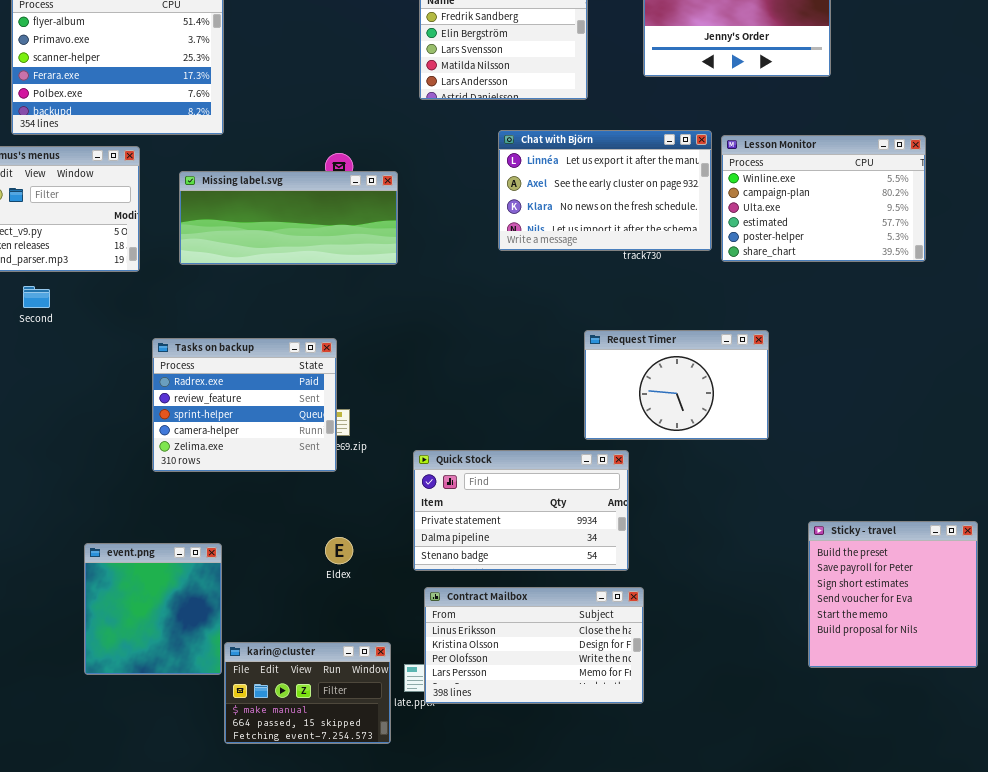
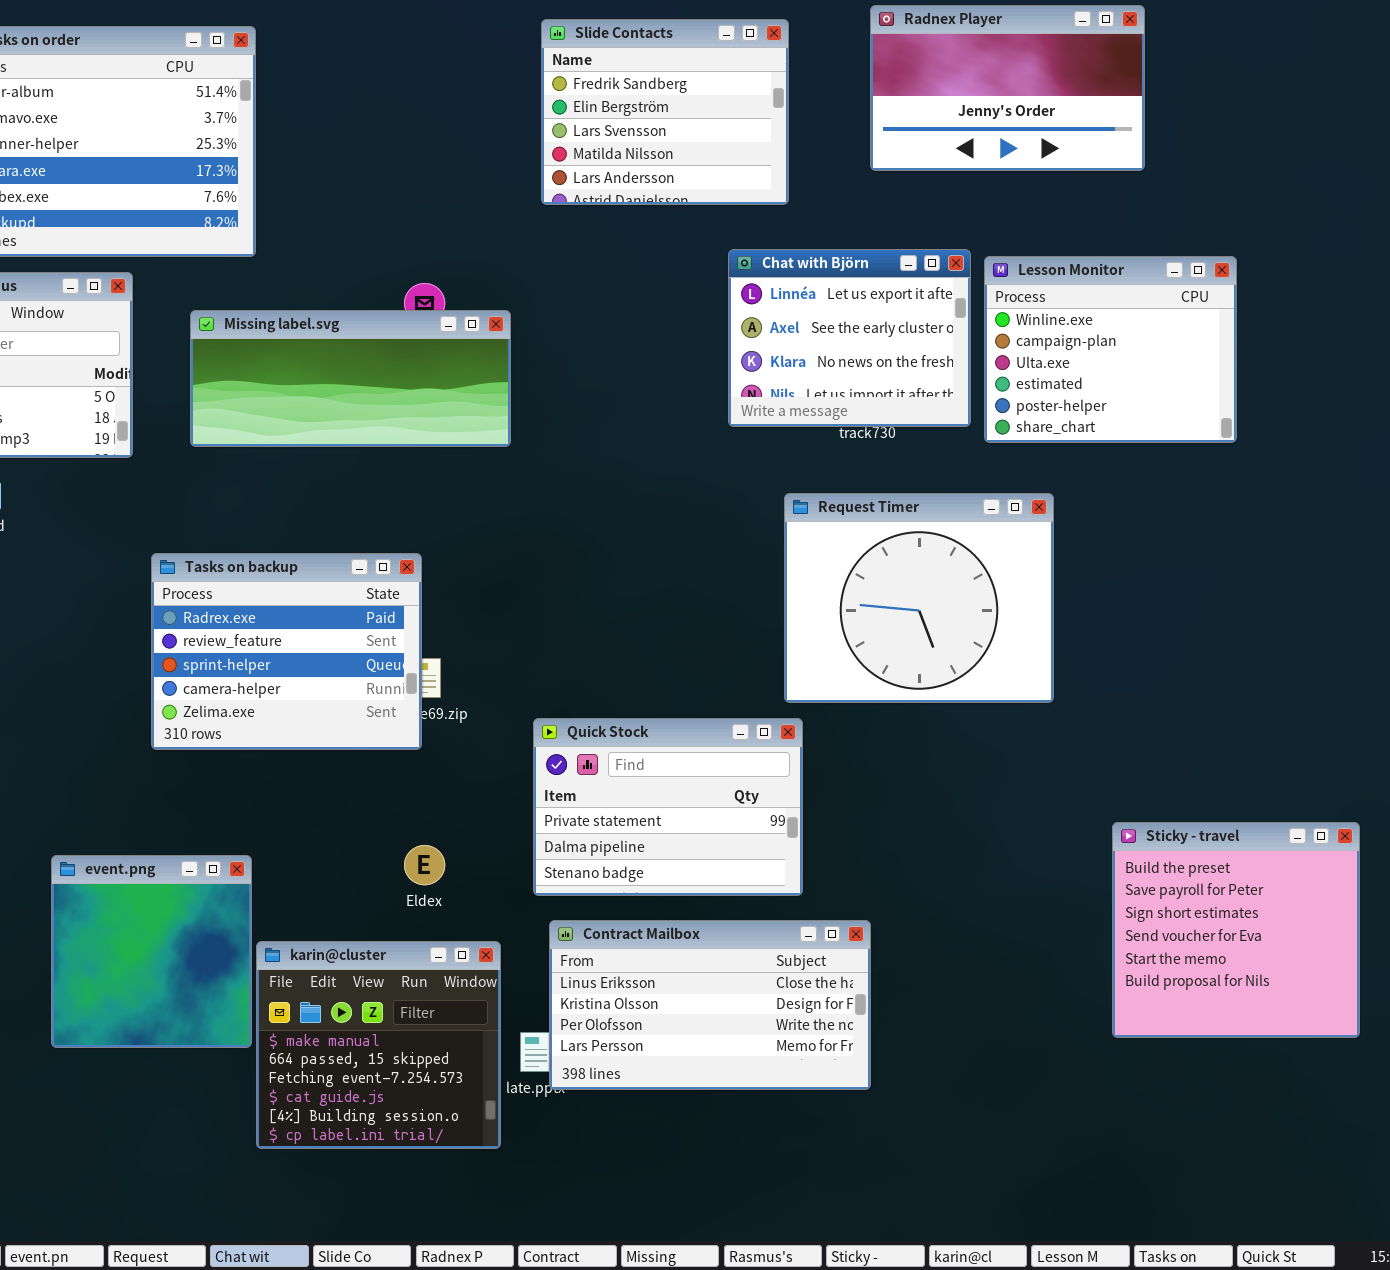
Chat with Björn: [498,130,712,251] -> [728,249,971,427], resized
Lesson Monitor: [721,135,926,262] -> [984,256,1237,443], resized
Request Timer: [584,330,769,440] -> [784,493,1054,703], resized
Quick Stock: [413,450,629,571] -> [533,718,803,896], resized
karin@cluster: [224,642,391,744] -> [256,941,501,1149], resized

